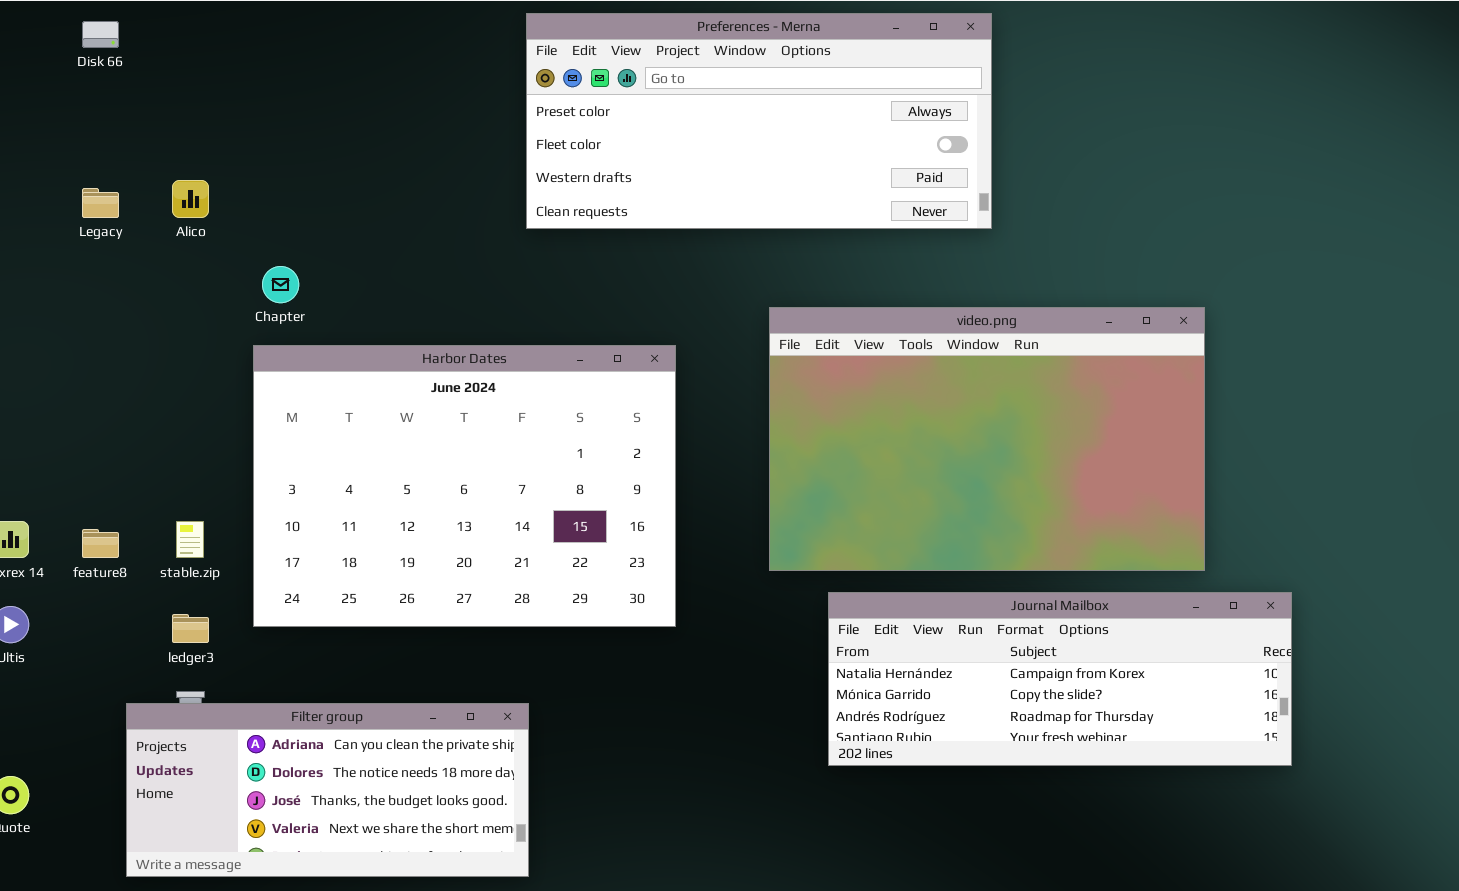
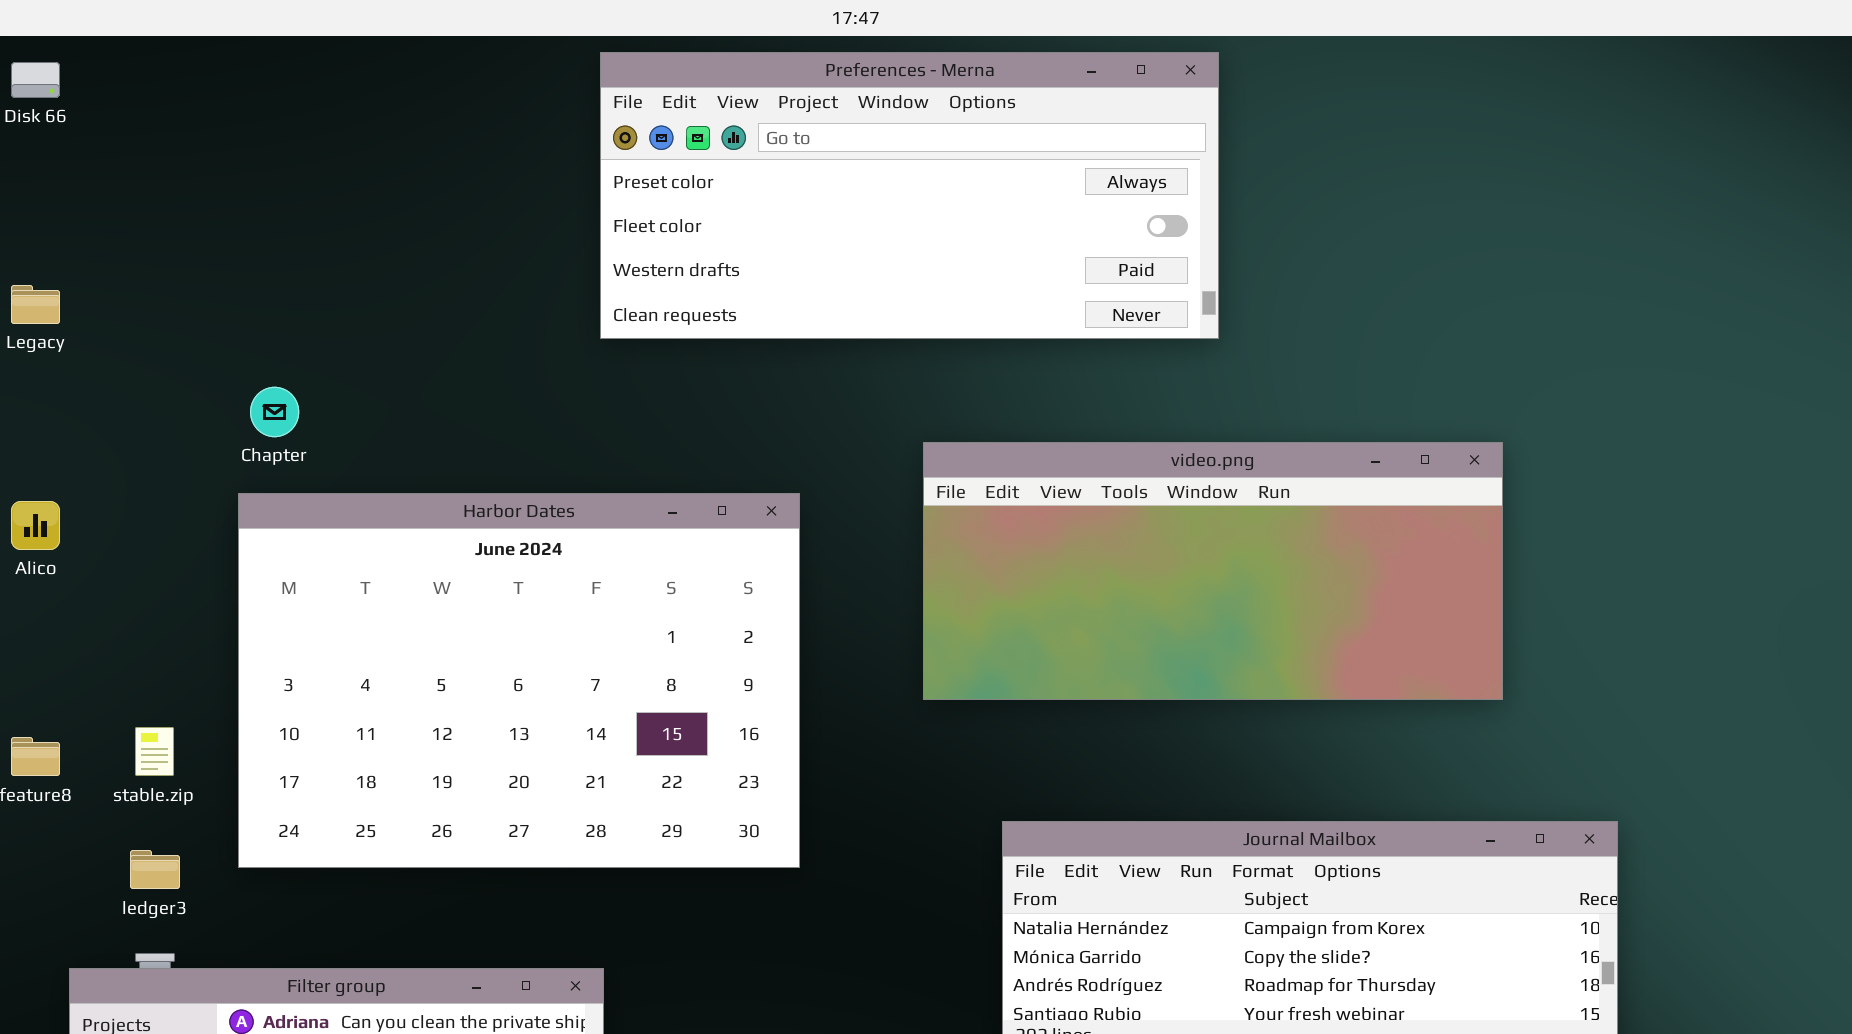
Alico: [172,180,209,218] -> [11,501,60,550], moved
video.png: [769,307,1205,571] -> [923,442,1503,700], resized

